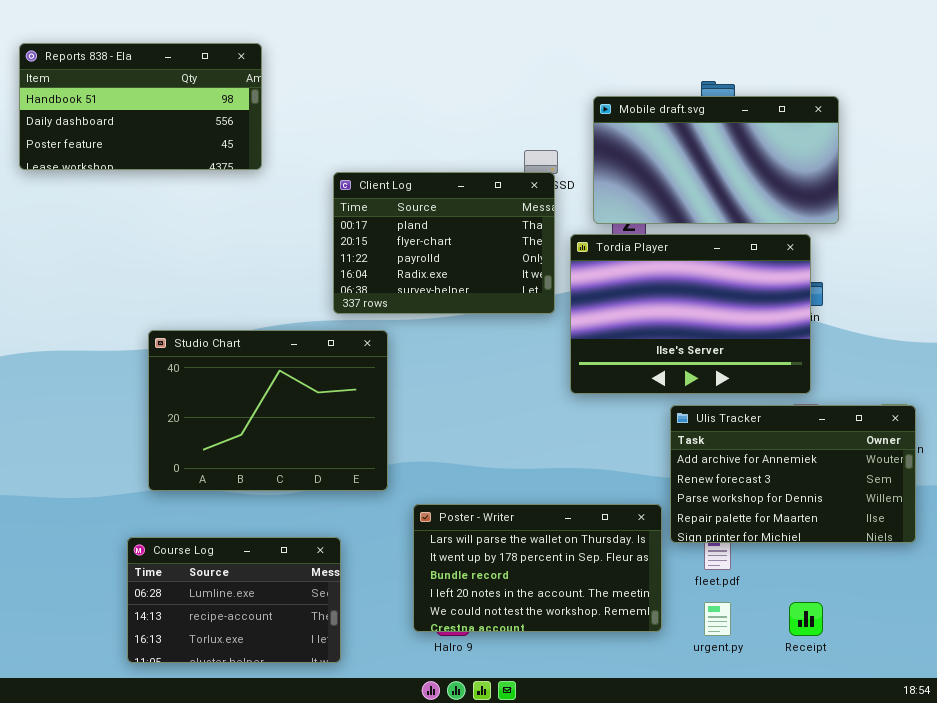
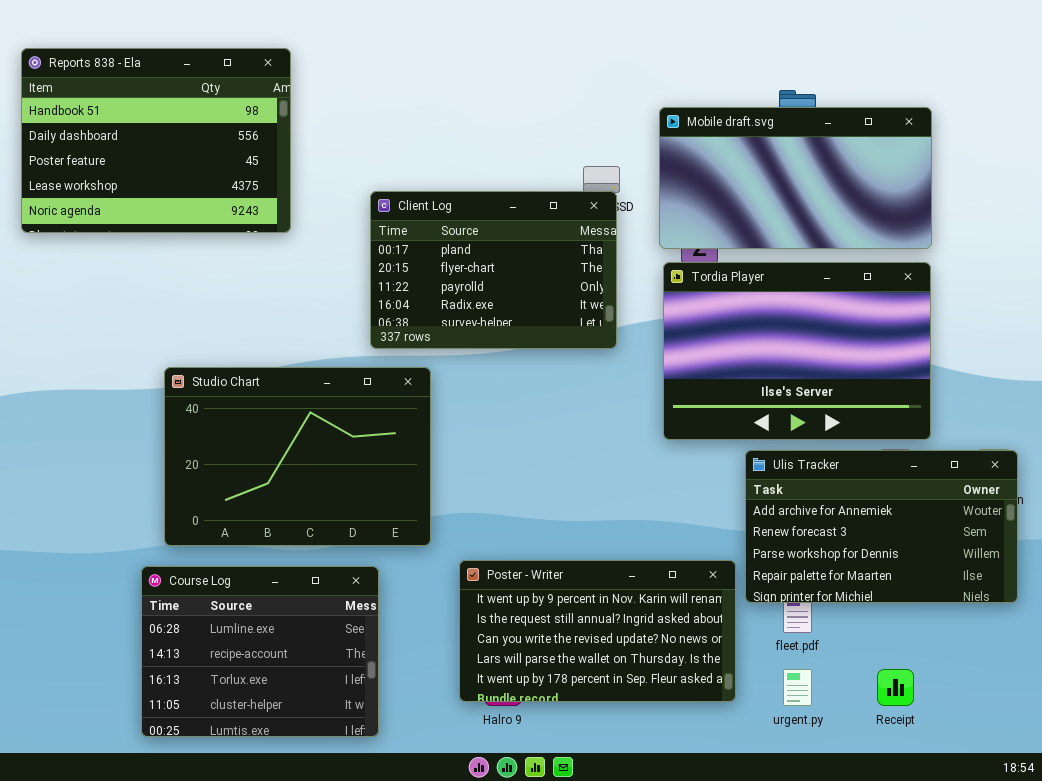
Reports 838 - Ela: [19,43,262,170] -> [21,48,291,233], resized
Tordia Player: [570,234,811,394] -> [663,262,931,440], moved
Poster - Writer: [413,504,662,632] -> [459,560,736,702], scrolled up 3 rows
Course Log: [127,537,341,663] -> [141,566,379,737], resized

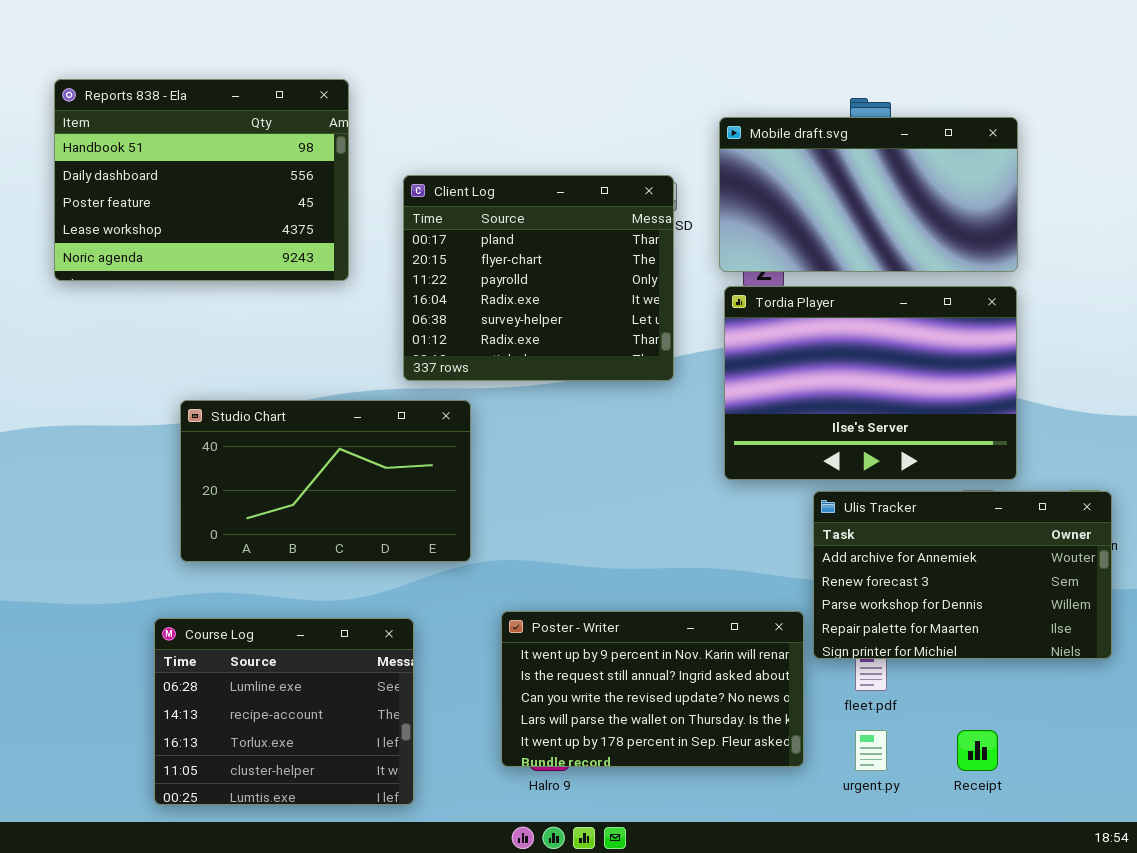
Reports 838 - Ela: [21,48,291,233] -> [54,79,349,281], moved
Client Log: [370,191,617,349] -> [403,175,674,381], resized
Studio Chart: [164,367,431,546] -> [180,400,471,562], resized

